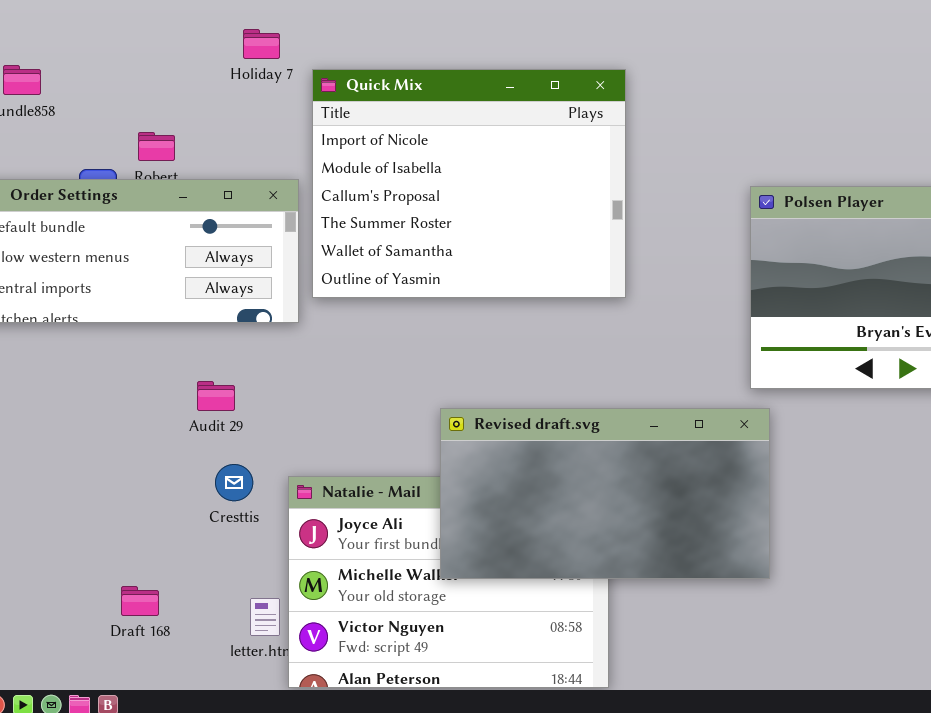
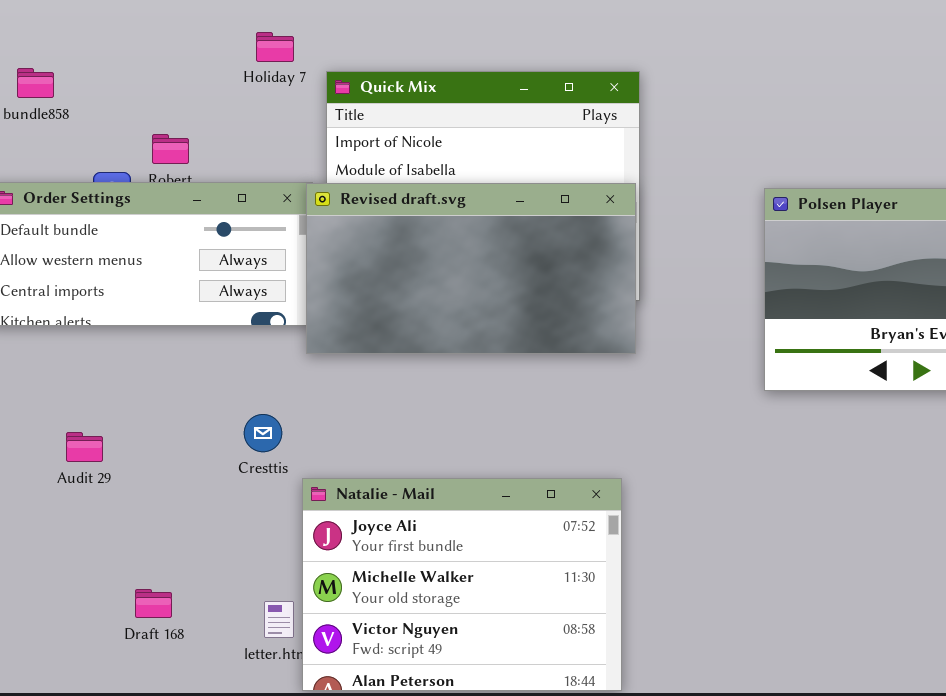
Audit 29: [197,381,235,411] -> [66,432,103,462], moved
Revised draft.svg: [440,408,770,579] -> [306,183,636,354], moved
Cresttis: [215,464,253,501] -> [244,414,282,452], moved

